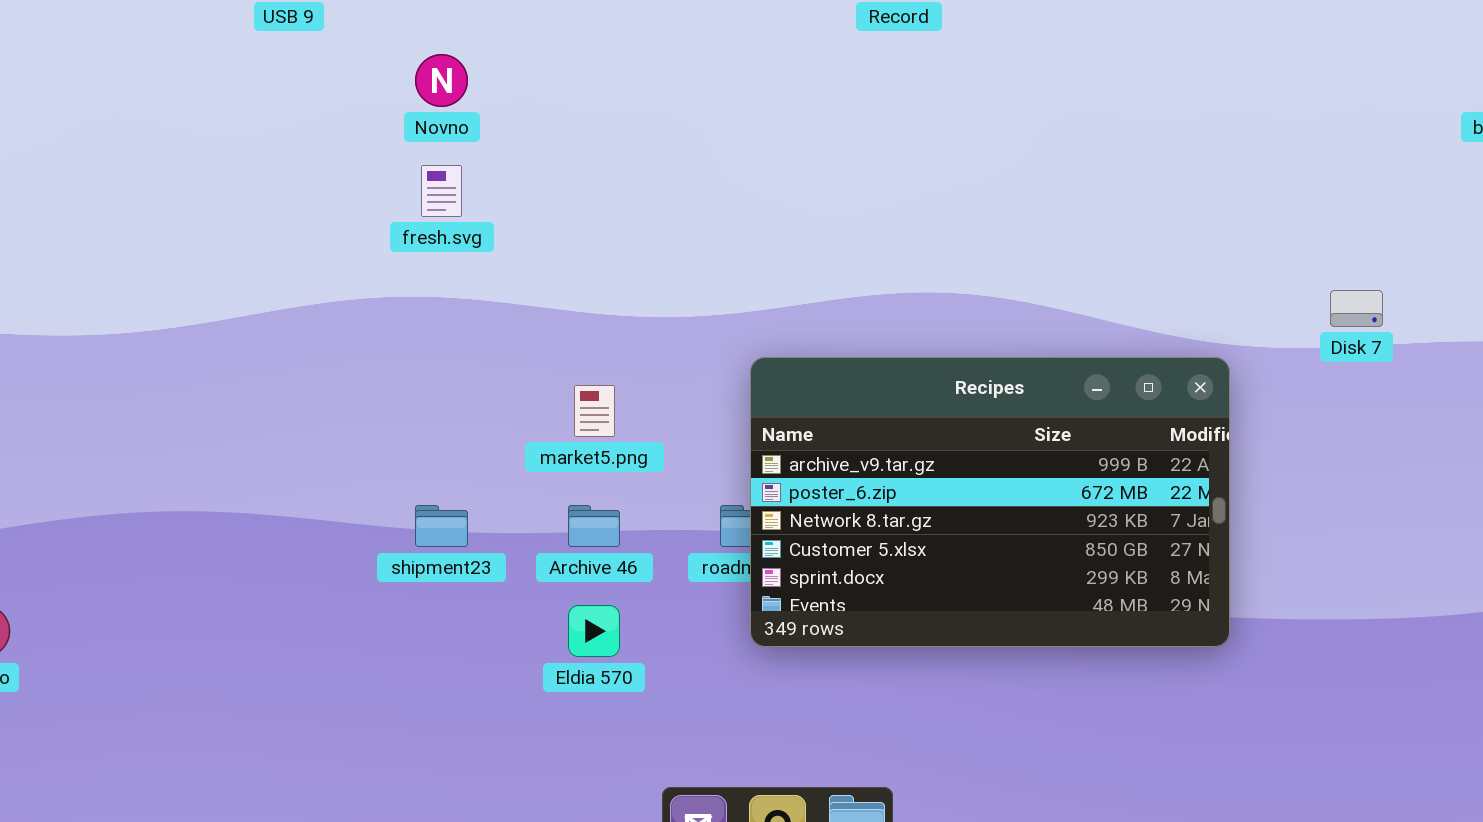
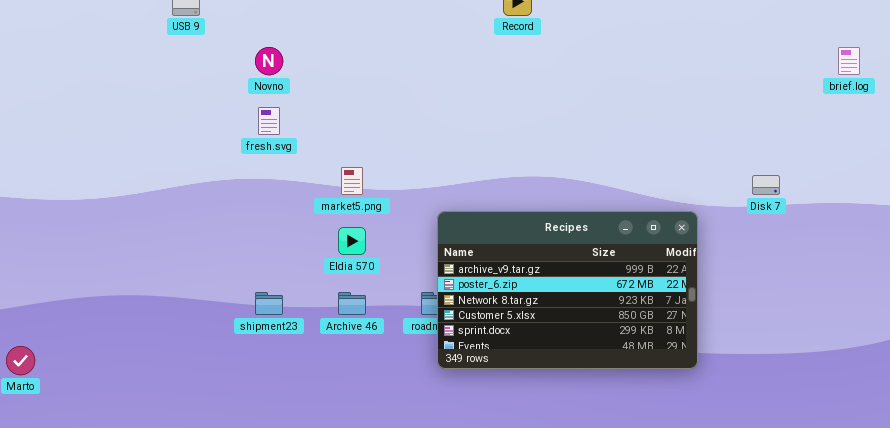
market5.png: [574,385,615,437] -> [341,167,363,195], moved
Eldia 570: [568,605,620,657] -> [338,227,366,255], moved

